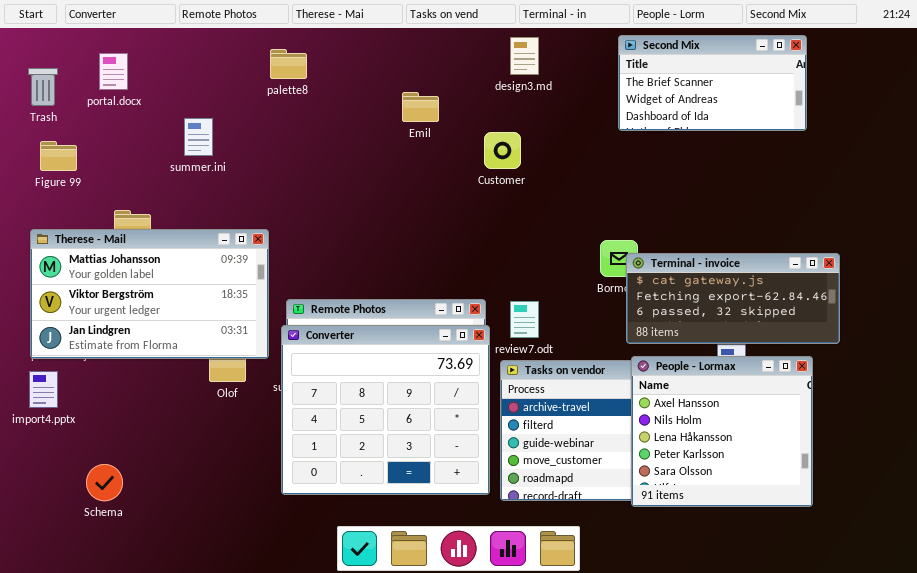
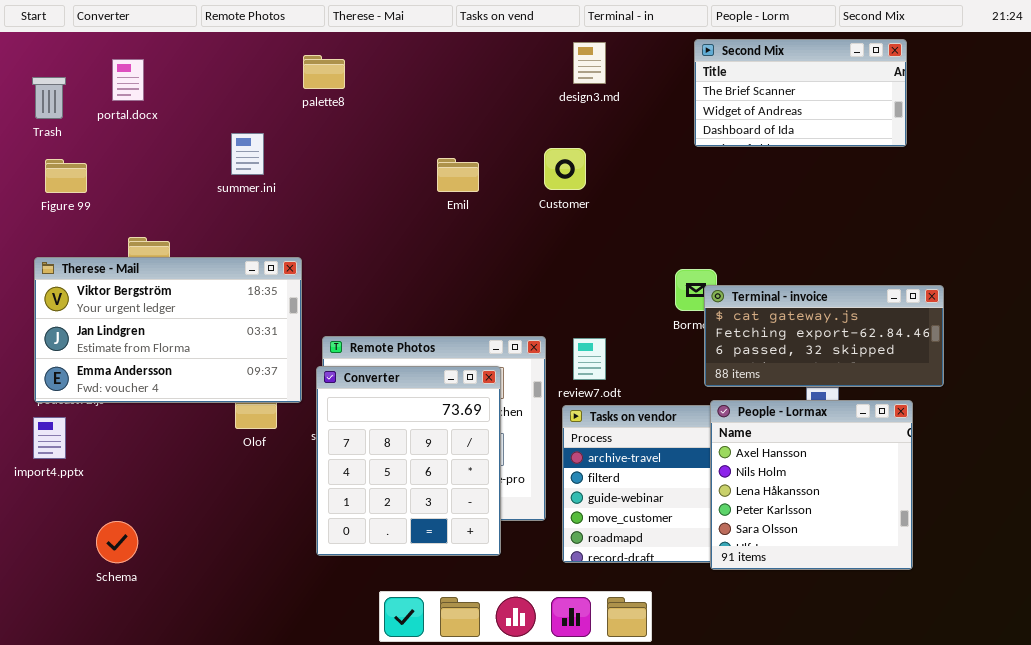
Emil: [402,92,439,122] -> [437,158,479,192], moved
summer.ini: [184,118,213,156] -> [231,133,264,175], moved
Therese - Mail: [30,229,269,359] -> [34,257,302,403], scrolled down 1 row
Converter: [281,325,490,495] -> [316,366,501,556], resized

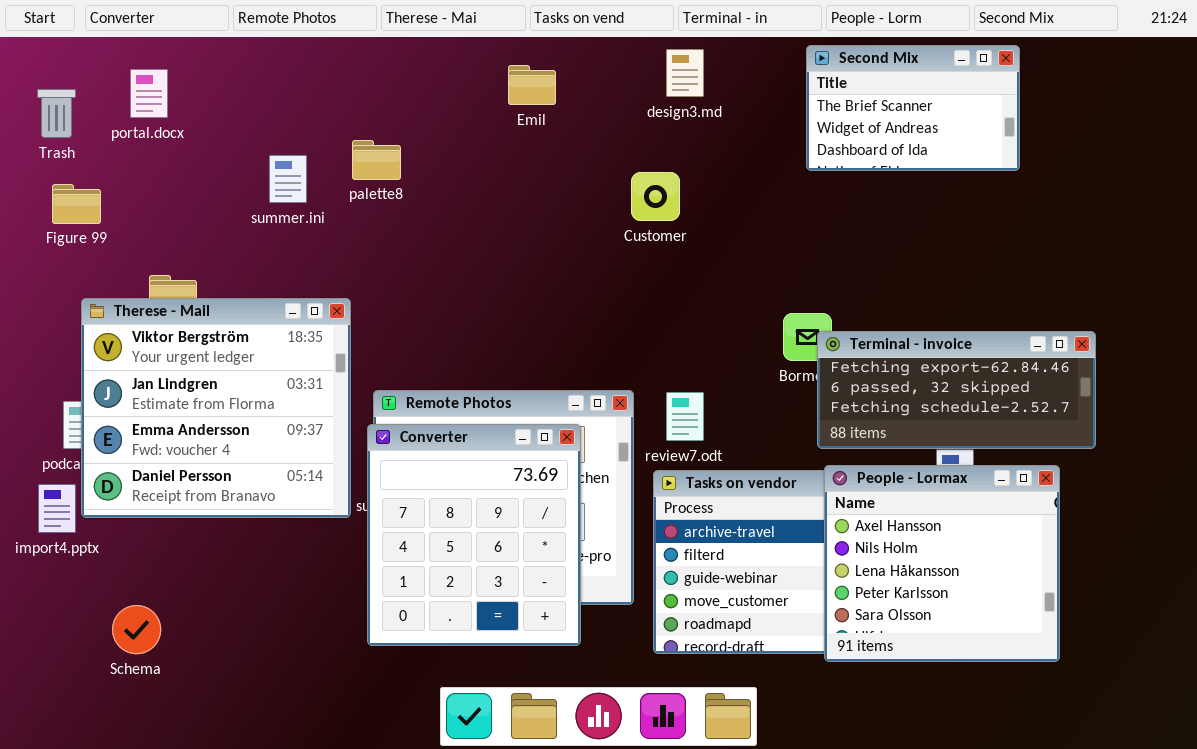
Second Mix: [694,39,907,147] -> [806,45,1020,171], resized
palette8: [303,55,345,89] -> [352,140,401,180], moved
Emil: [437,158,479,192] -> [508,65,556,105], moved
Therese - Mail: [34,257,302,403] -> [81,298,351,518], resized
Terminal - invoice: [704,285,944,387] -> [817,331,1096,449], scrolled down 1 row

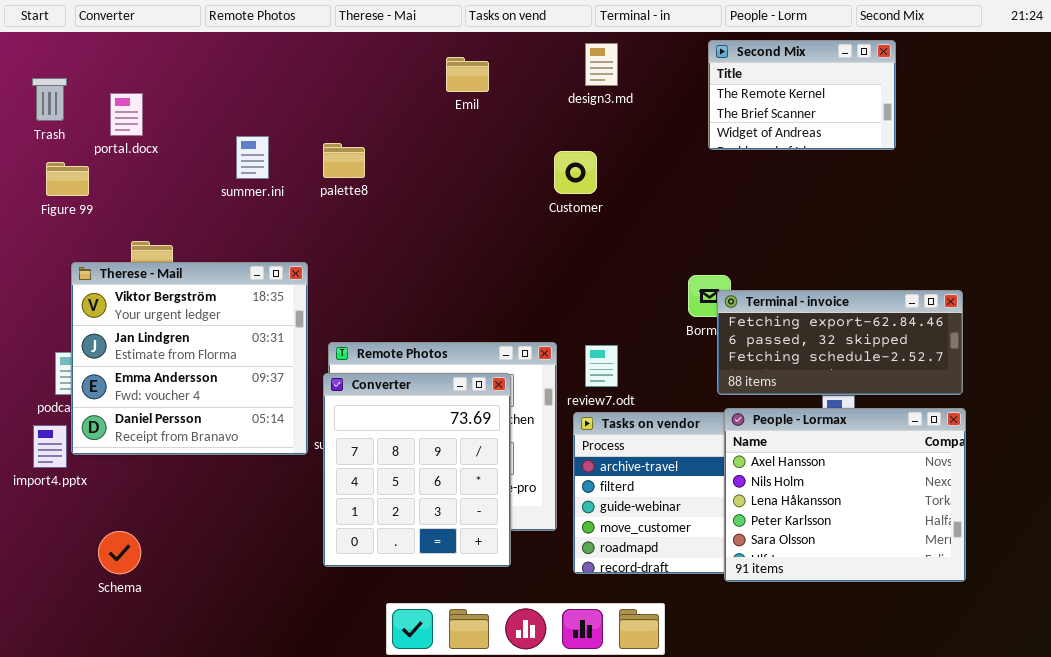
Second Mix: [806,45,1020,171] -> [708,40,896,150], scrolled up 1 row
portal.docx: [130,69,168,118] -> [110,93,143,136], moved
palette8: [352,140,401,180] -> [323,143,365,178], moved
People - Lormax: [824,465,1060,662] -> [724,408,966,582], resized

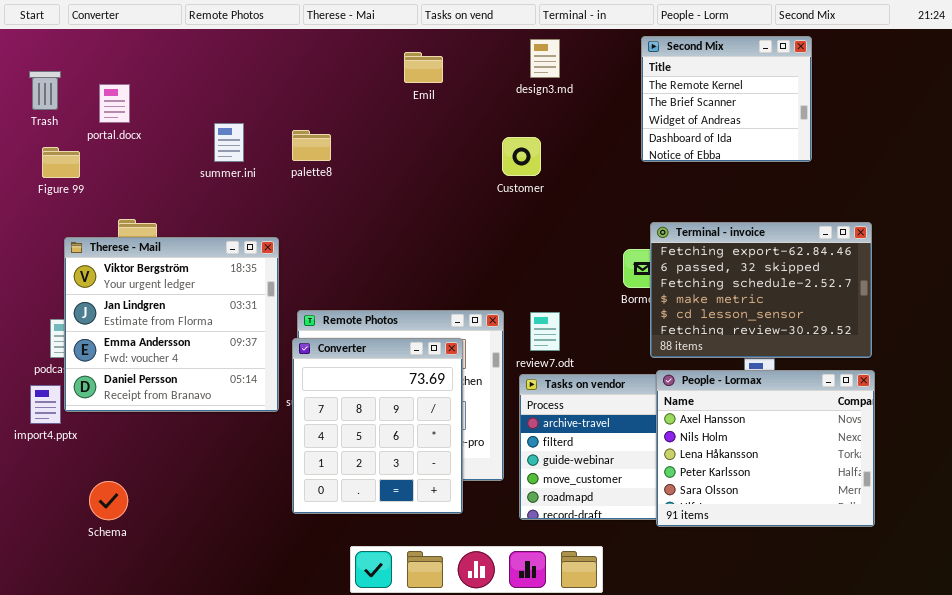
Second Mix: [708,40,896,150] -> [641,36,812,162], resized
Terminal - invoice: [717,290,963,395] -> [650,222,872,358], resized

